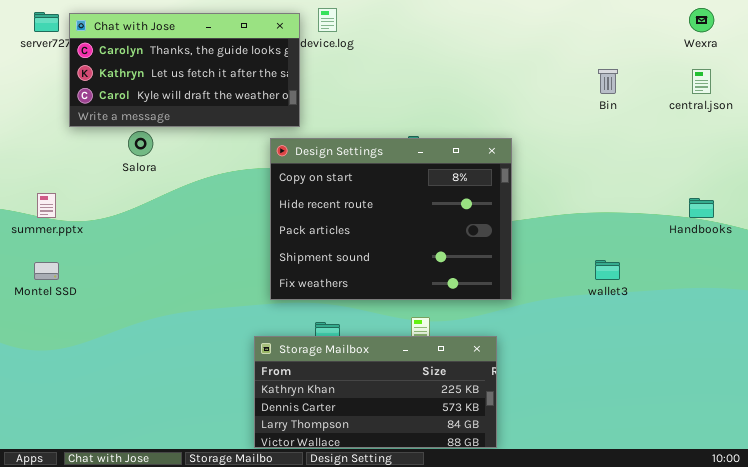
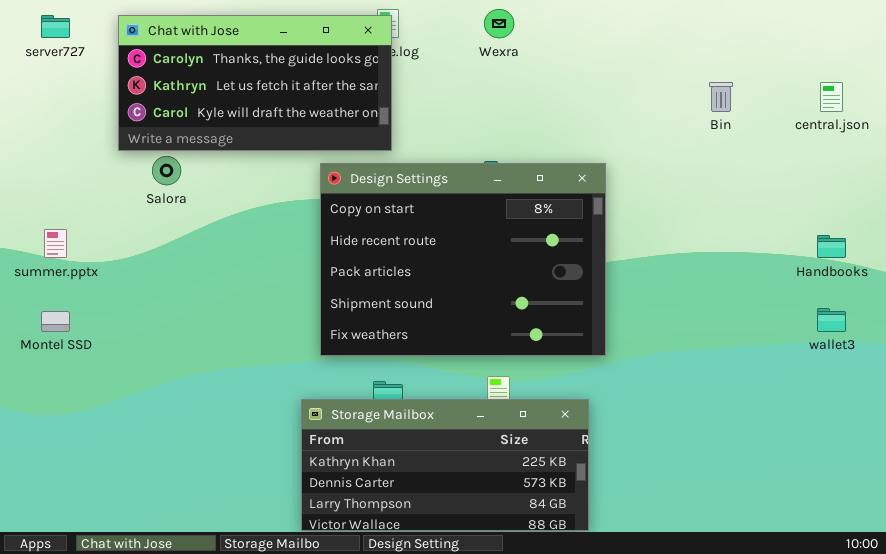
Wexra: [689,8,714,32] -> [484,9,514,38], moved
Chat with Jose: [69,13,300,127] -> [118,15,392,151], moved
wallet3: [595,260,620,280] -> [817,308,846,332], moved

